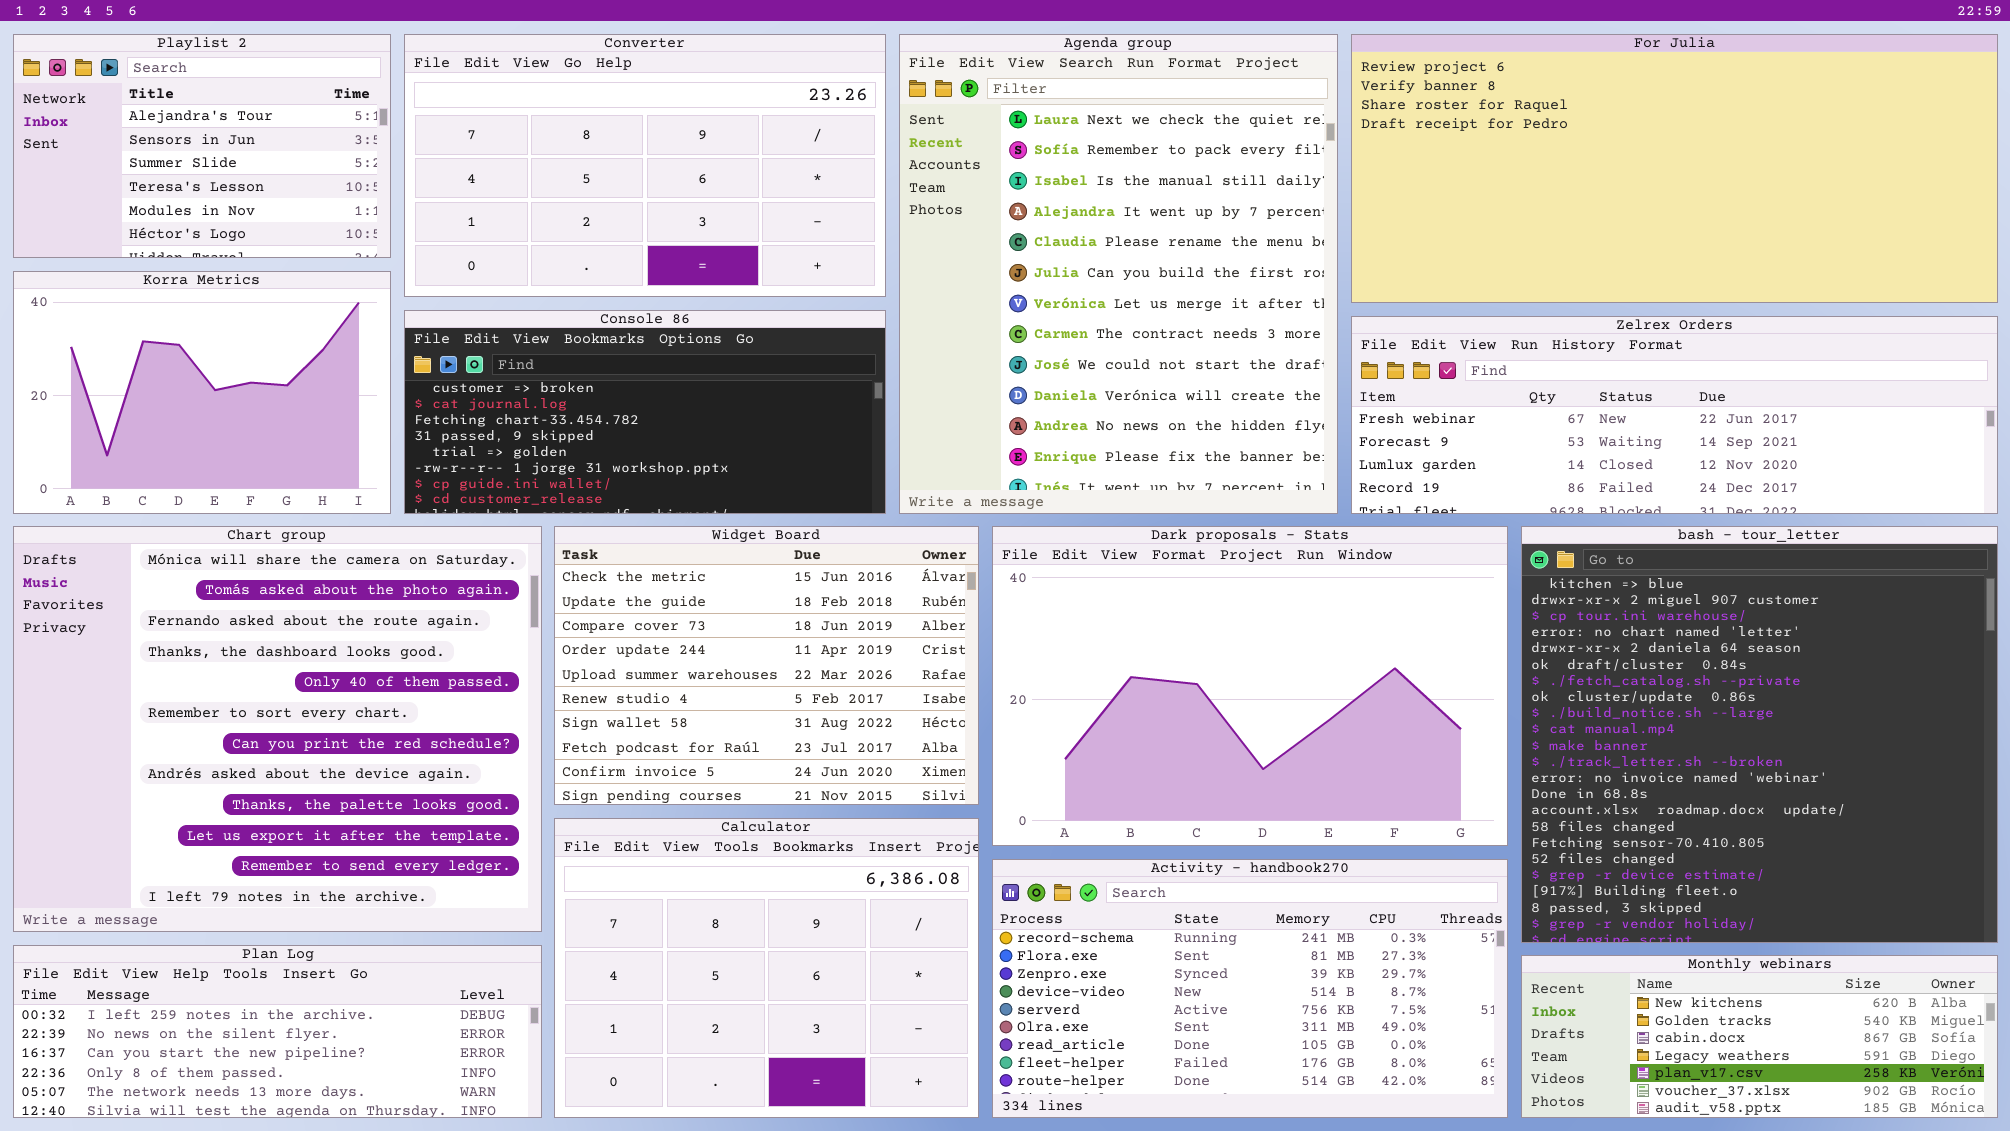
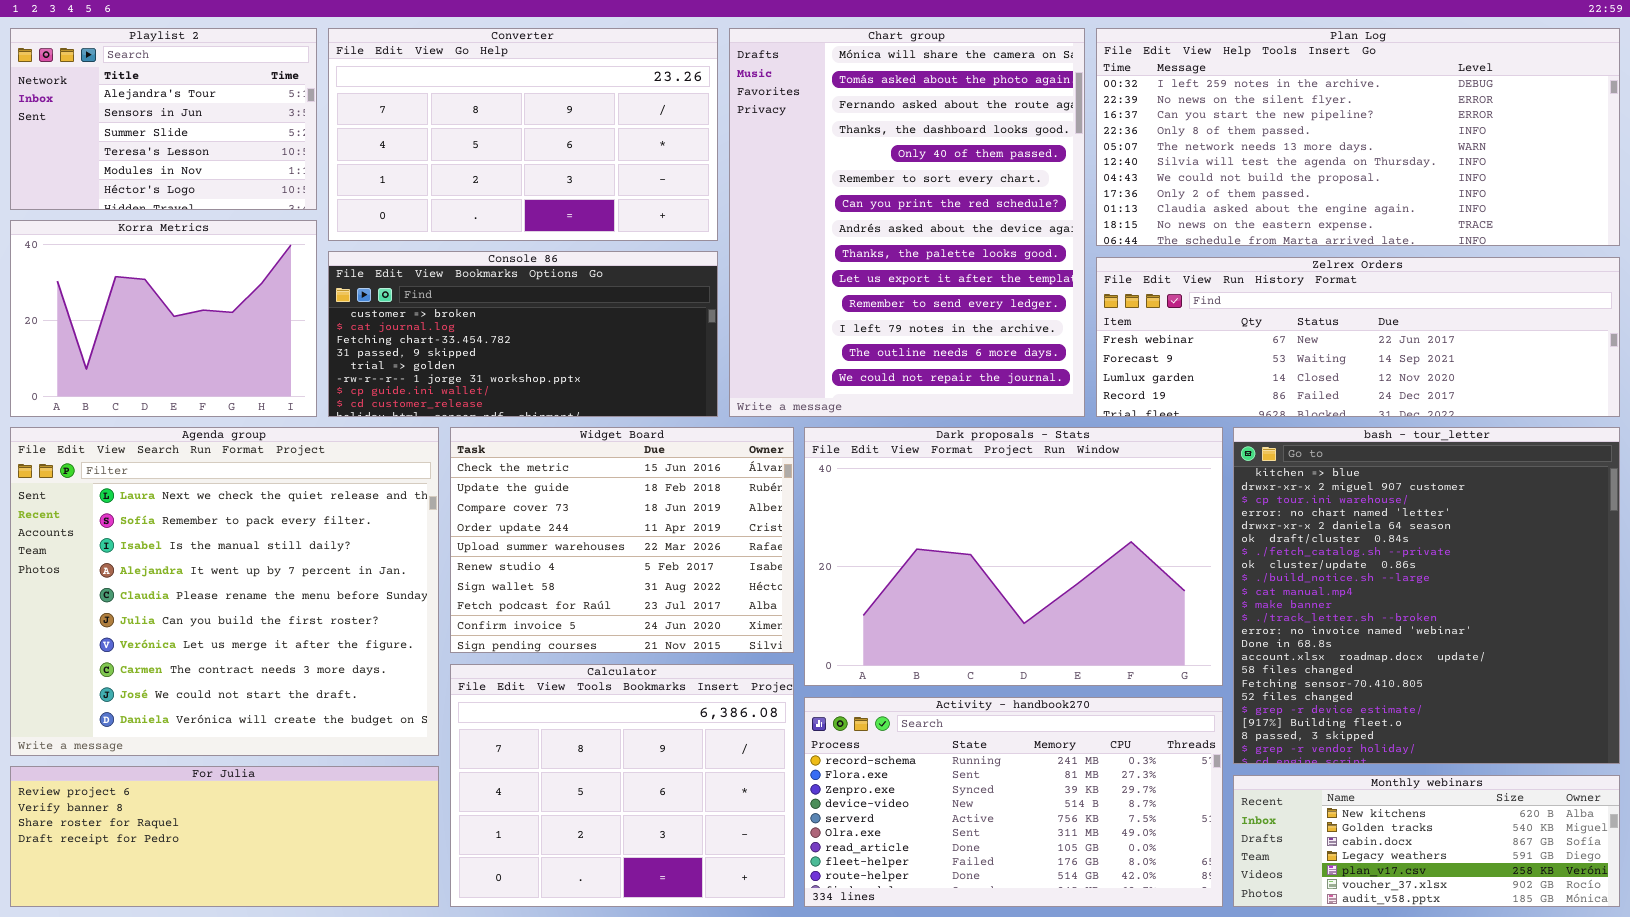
Agenda group: [899,34,1338,514] -> [10,427,439,756], moved, resized
For Julia: [1351,34,1998,303] -> [10,766,439,907], moved, resized
Chart group: [13,526,542,932] -> [729,28,1085,417], moved, resized
Plan Log: [13,945,542,1118] -> [1096,28,1620,246], moved, resized

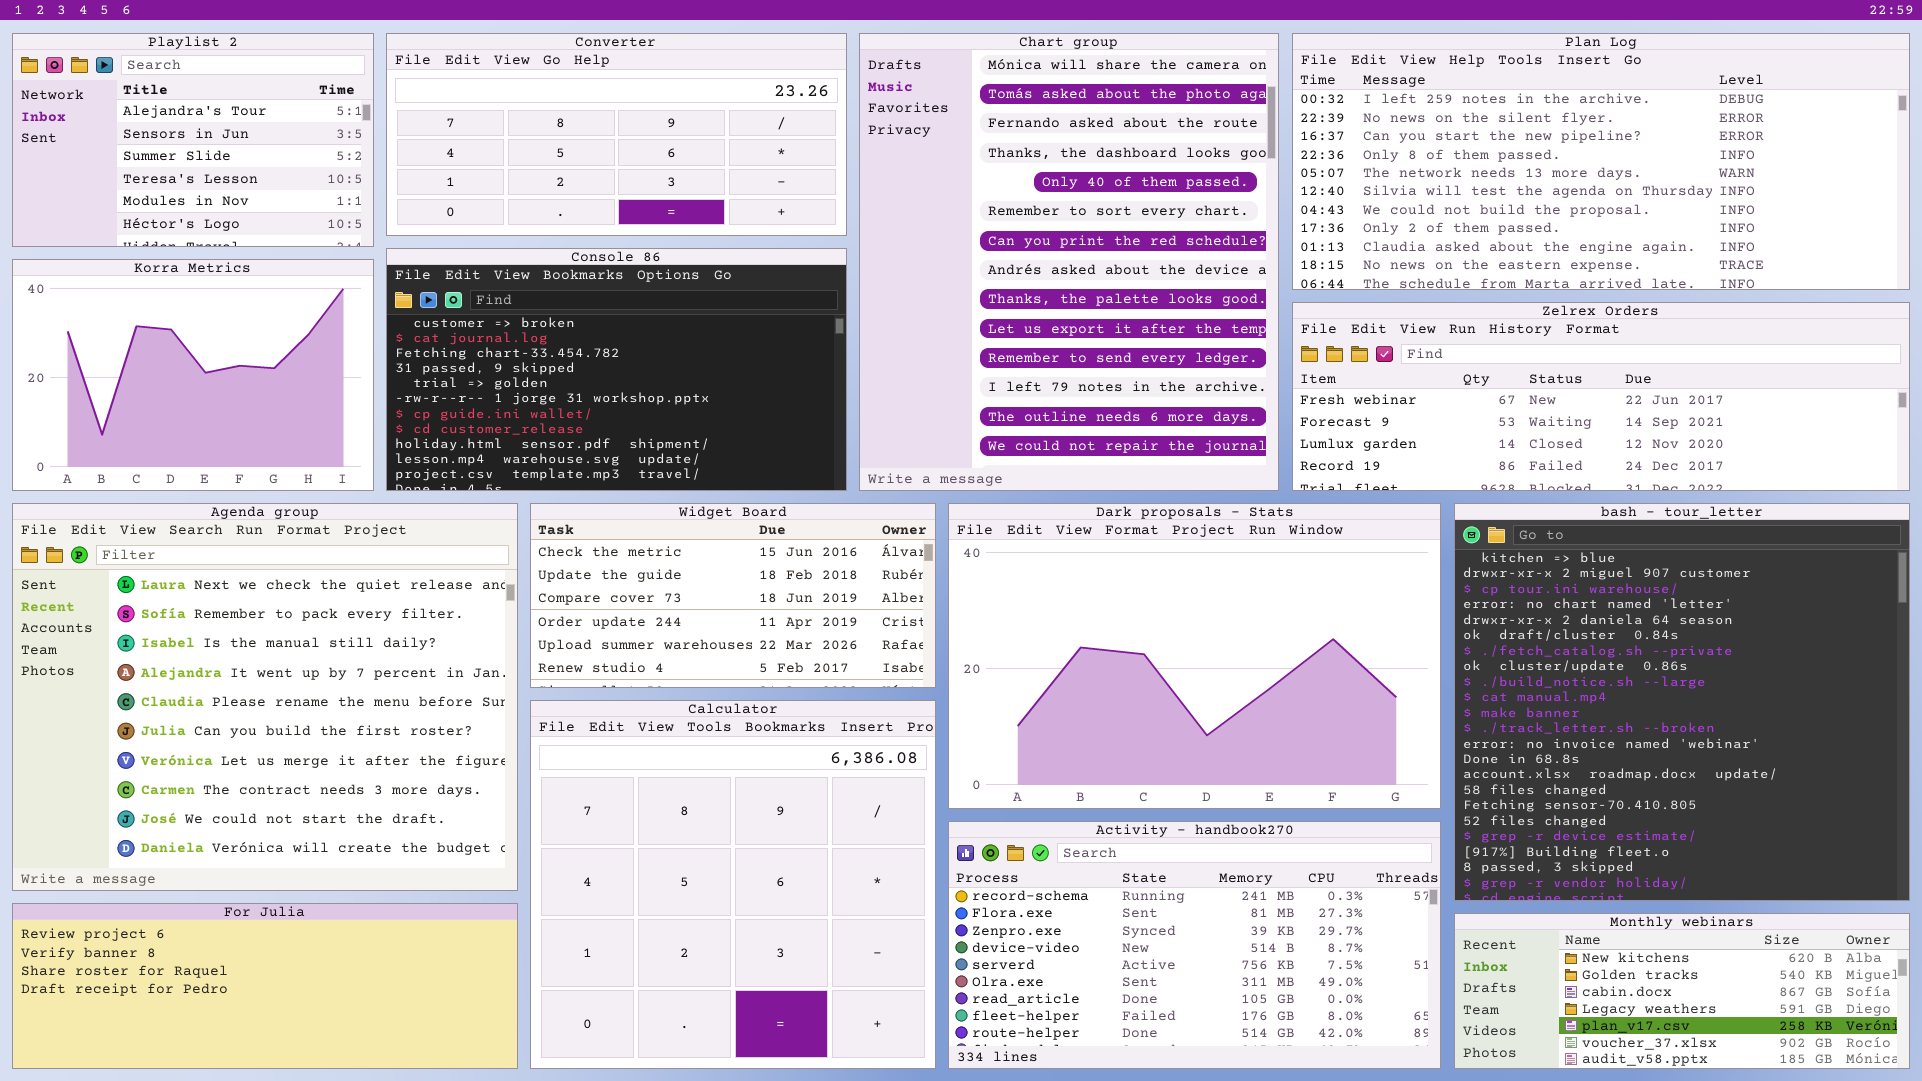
Converter: [328,28,718,241] -> [386,33,847,236], resized
Console 86: [328,251,718,417] -> [386,248,847,491], resized
Widget Board: [450,427,794,653] -> [530,503,936,688], resized
Calculator: [450,664,794,907] -> [530,700,936,1069], resized

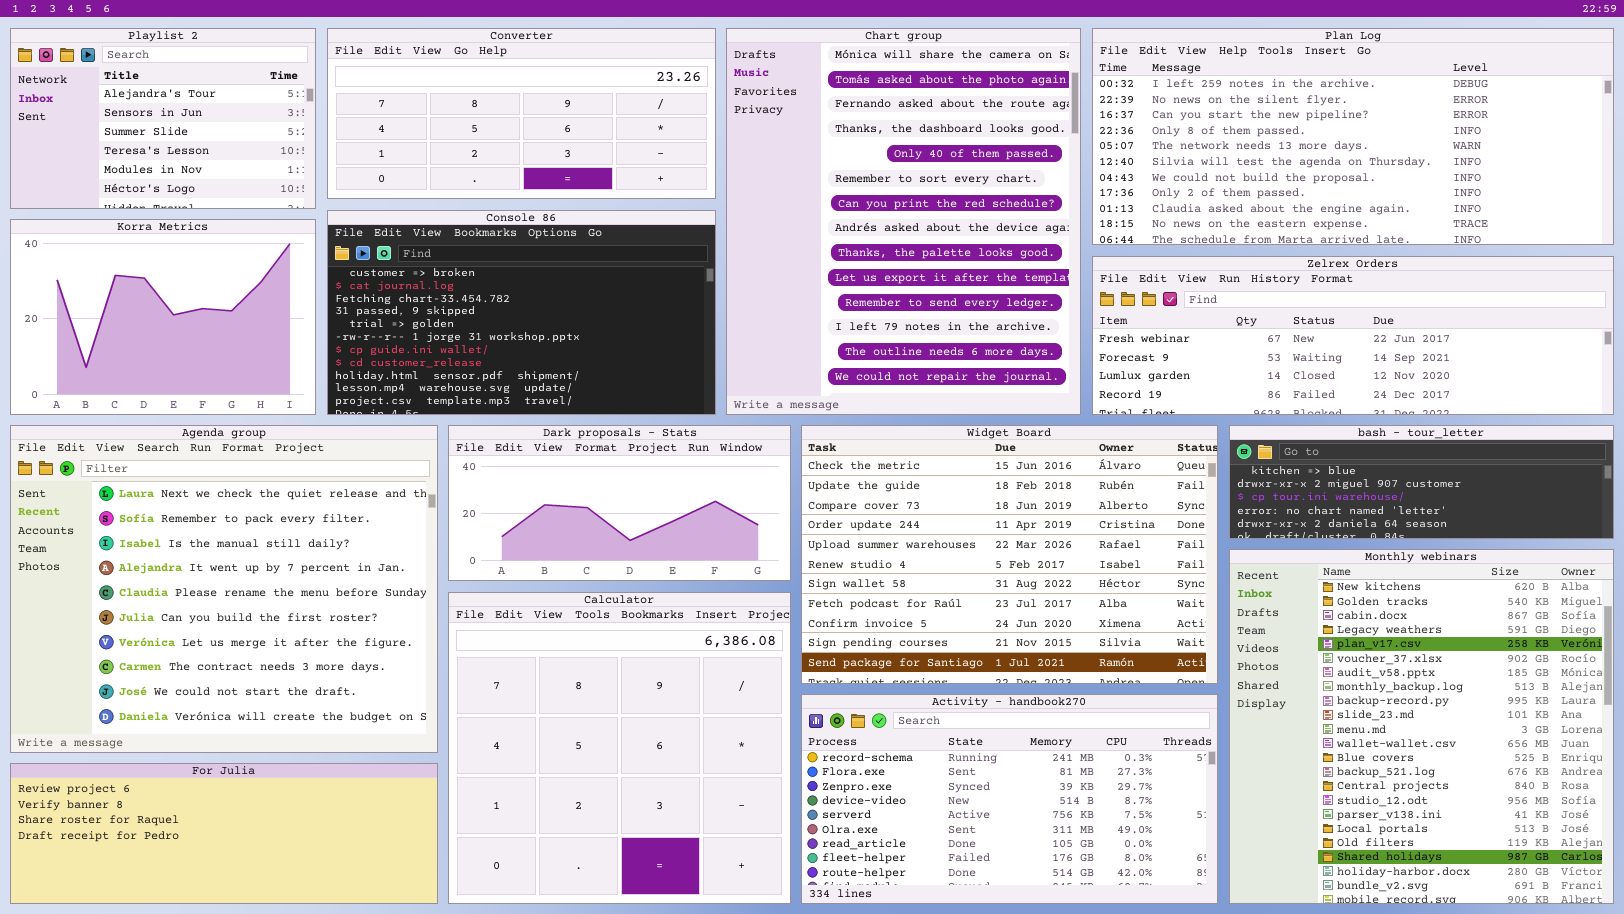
Widget Board: [530,503,936,688] -> [801,425,1218,684], moved, resized
Dark proposals - Stats: [948,503,1441,809] -> [448,425,791,581], moved, resized
bash - tour_letter: [1454,503,1910,901] -> [1229,425,1614,539], resized
Monthly webinars: [1454,913,1910,1069] -> [1229,549,1614,904], resized

